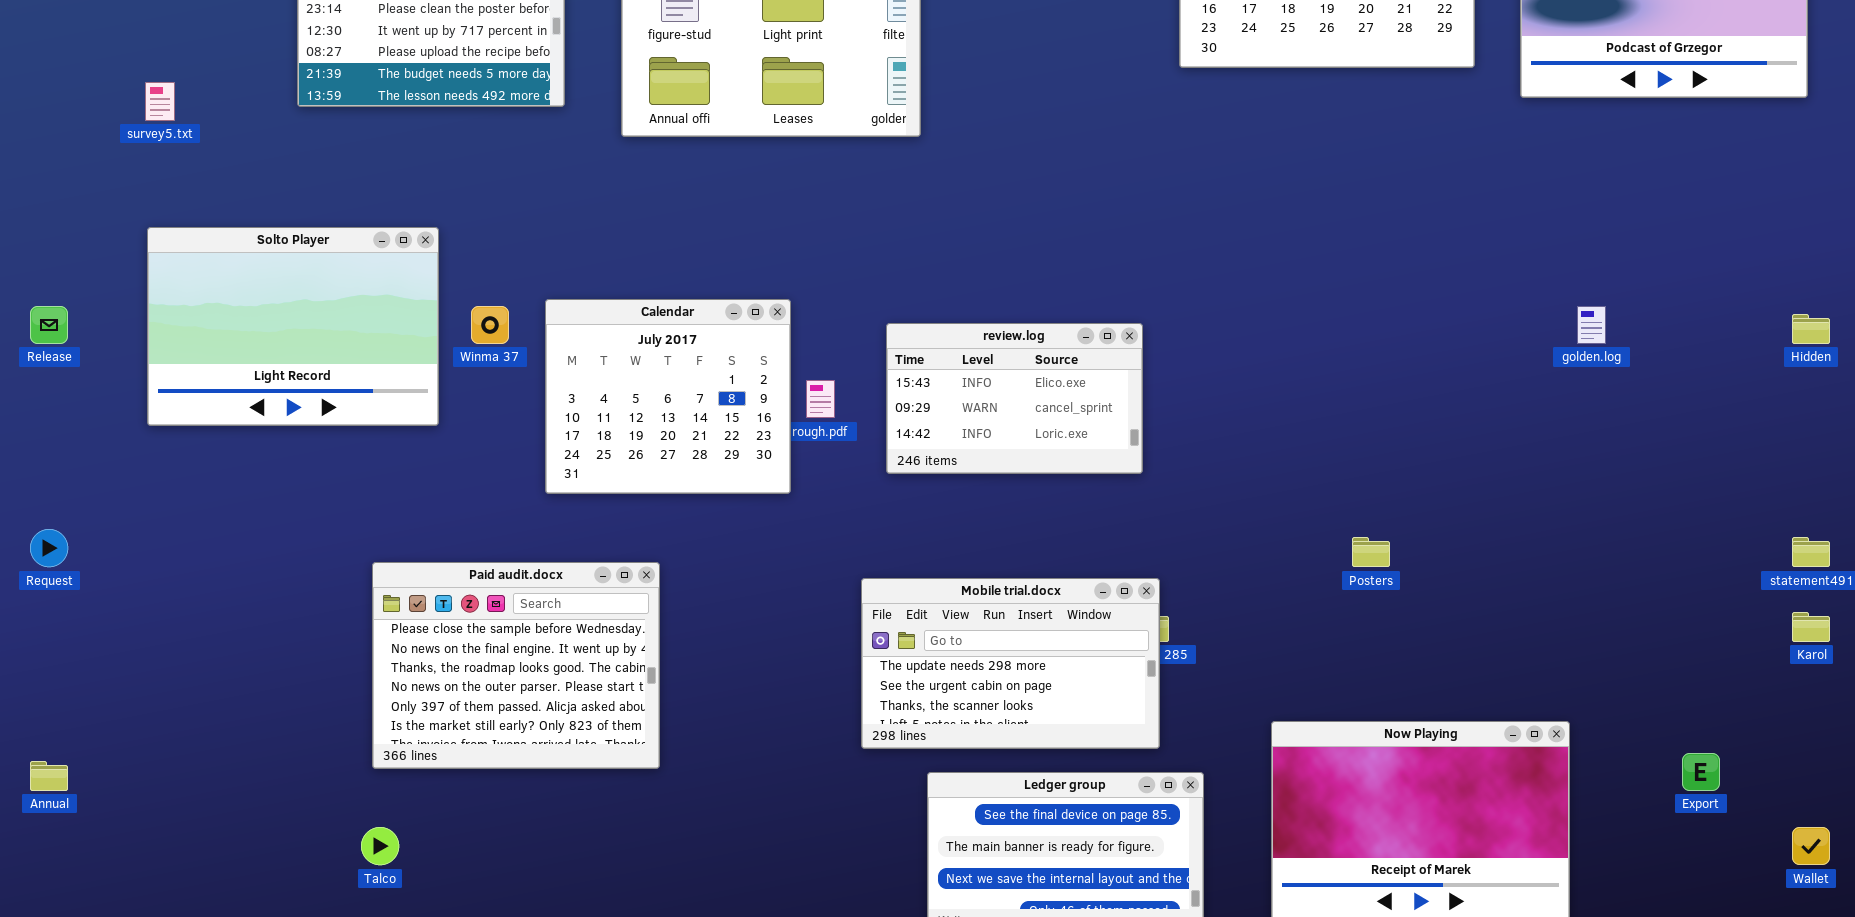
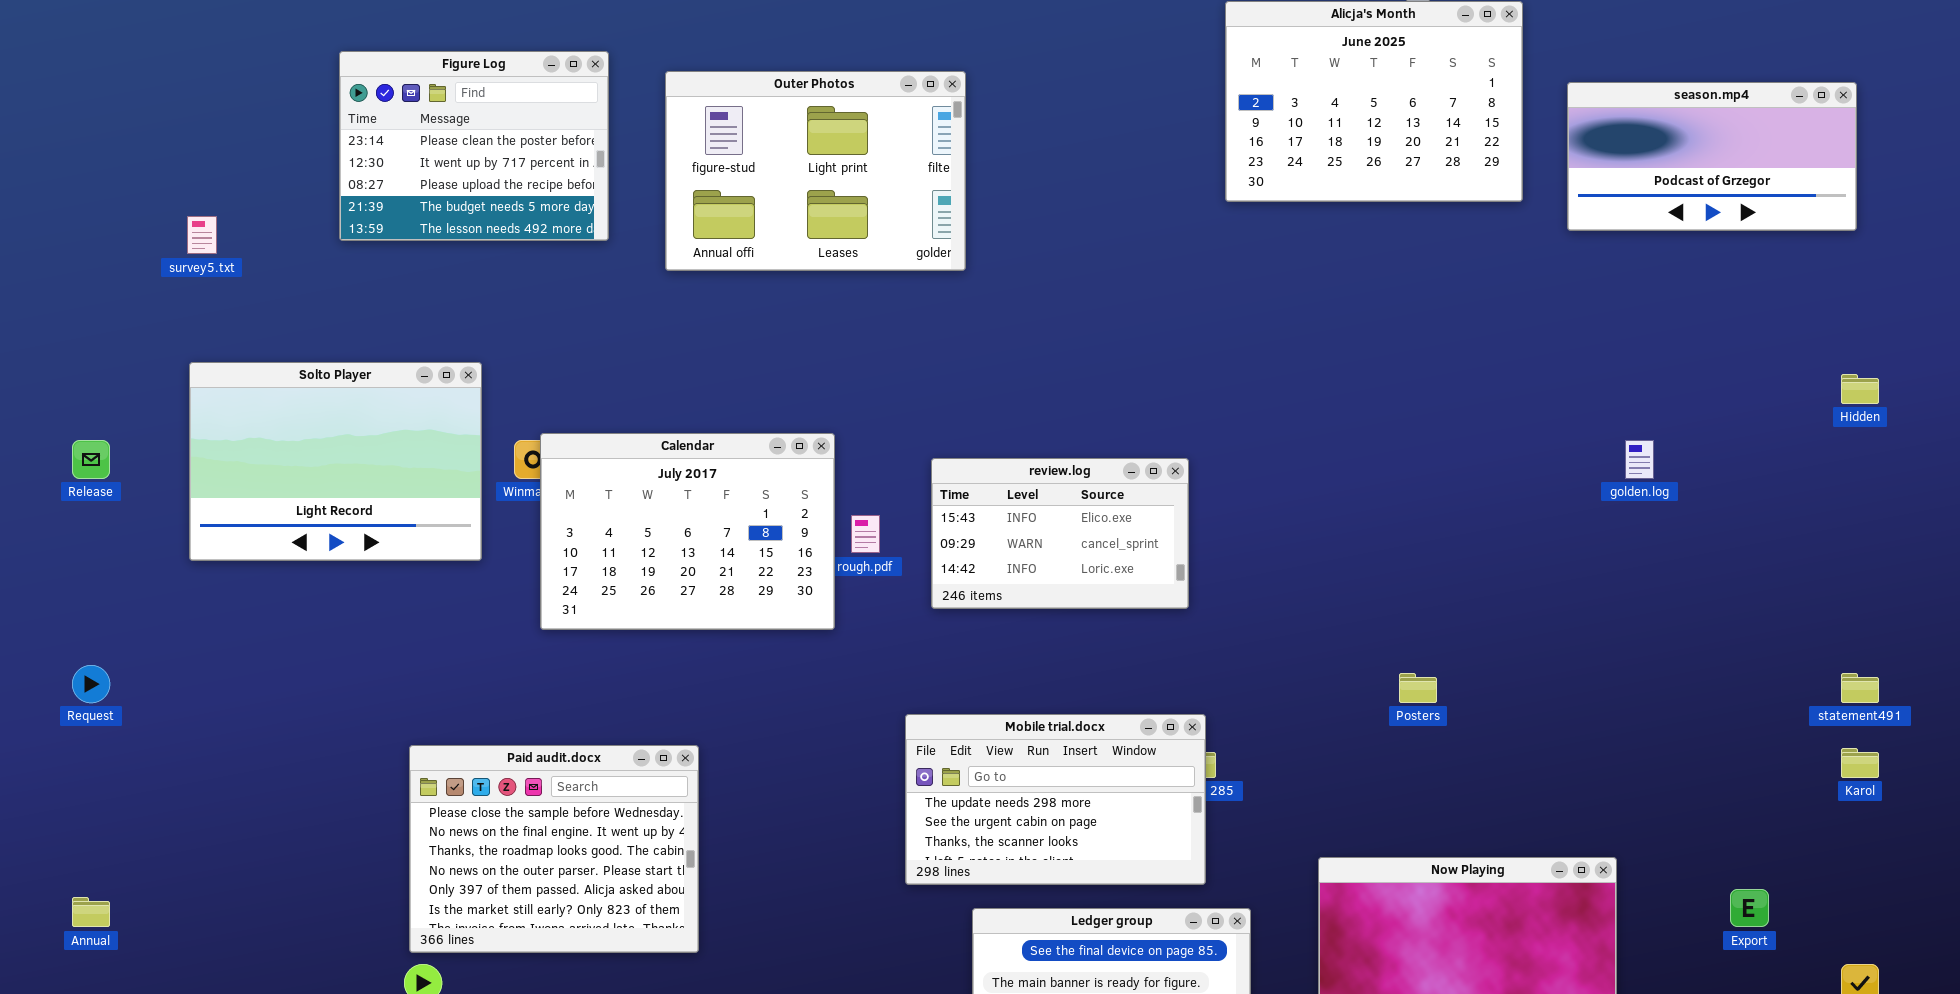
Calendar: [545,299,791,494] -> [540,433,835,630], resized
Hidden: [1792,314,1830,344] -> [1841,374,1879,404], moved
Paid audit.docx: [372,562,660,769] -> [409,745,699,953], moved

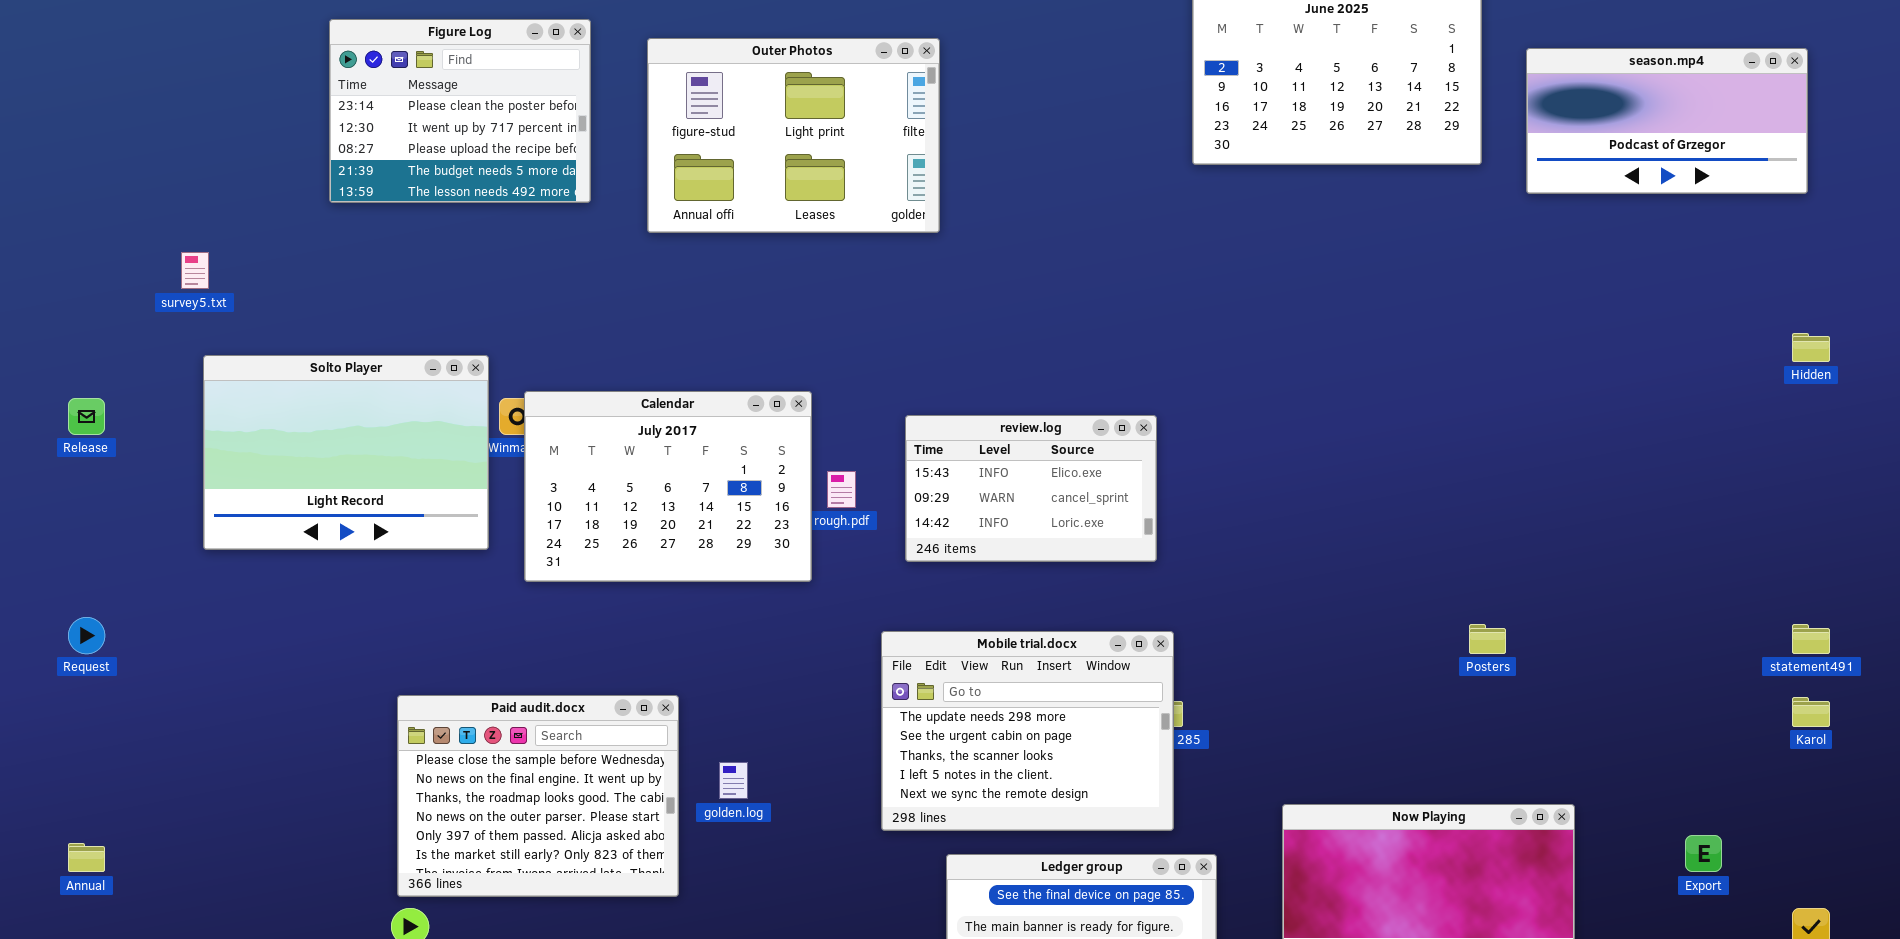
survey5.txt: [187,216,217,254] -> [181,252,209,289], moved
Solto Player: [189,362,482,561] -> [203,355,489,550], moved
golden.log: [1625,440,1654,479] -> [719,762,748,799], moved
Posters: [1399,673,1437,703] -> [1469,624,1506,654], moved
Mobile trial.docx: [905,714,1206,885] -> [881,631,1174,831], resized

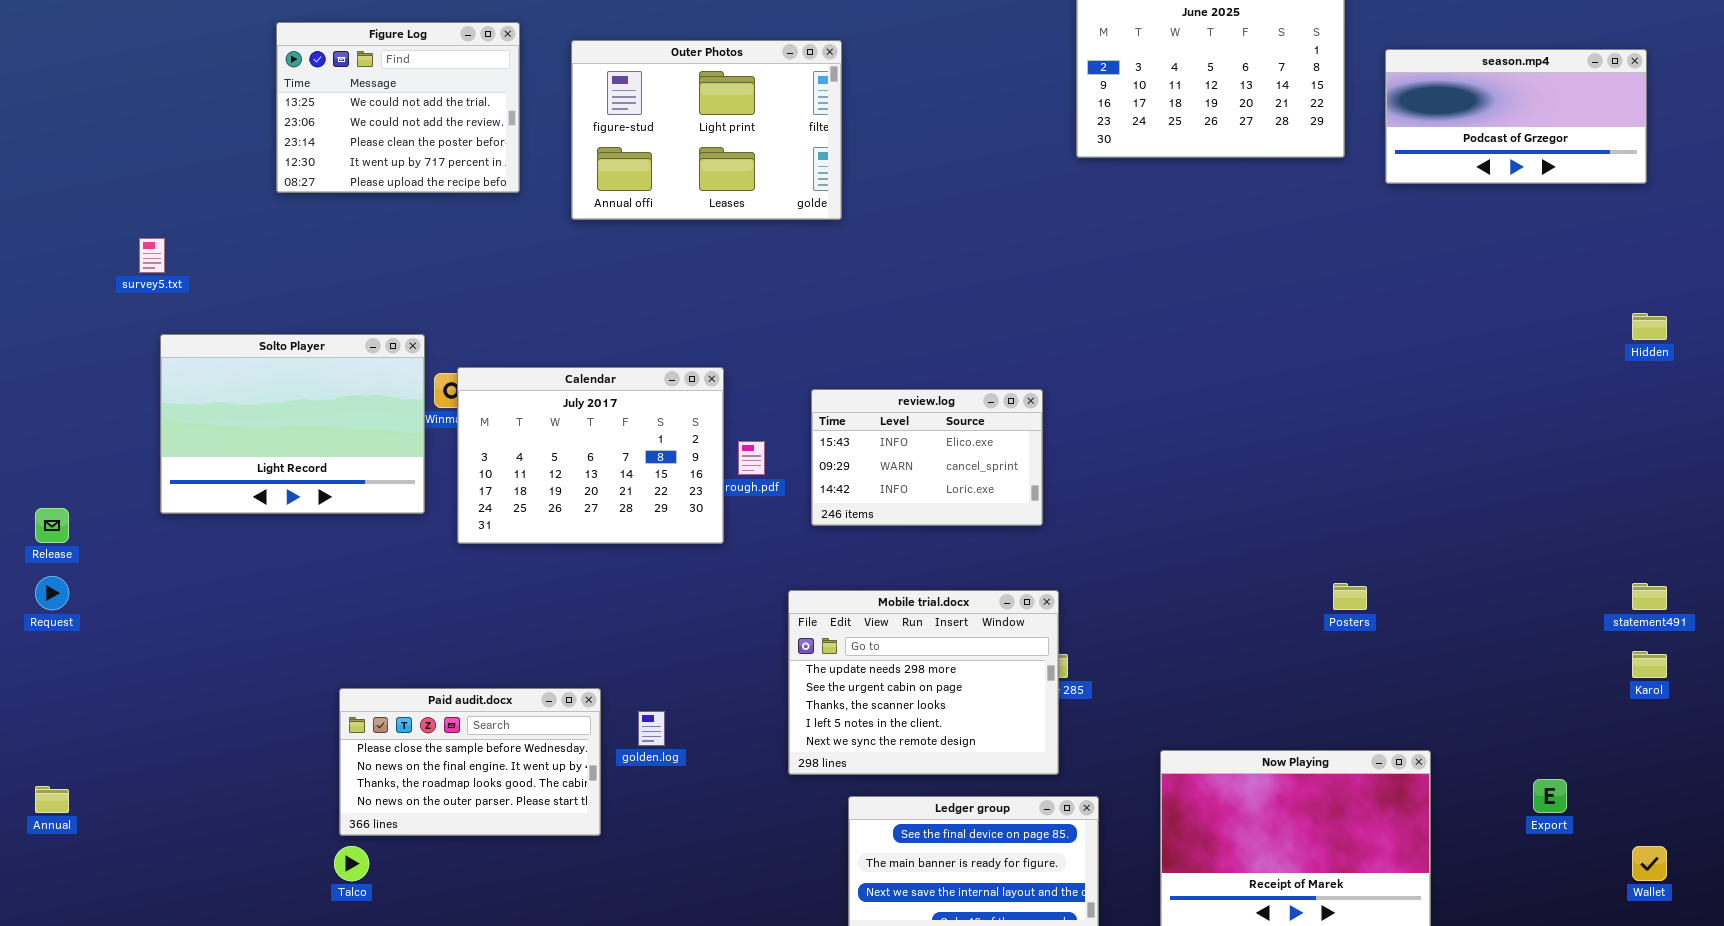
Figure Log: [329,19,591,203] -> [276,22,520,193], scrolled up 2 rows
Release: [68,398,105,435] -> [35,508,69,543], moved
Paid audit.docx: [397,695,679,897] -> [339,688,601,836], resized

